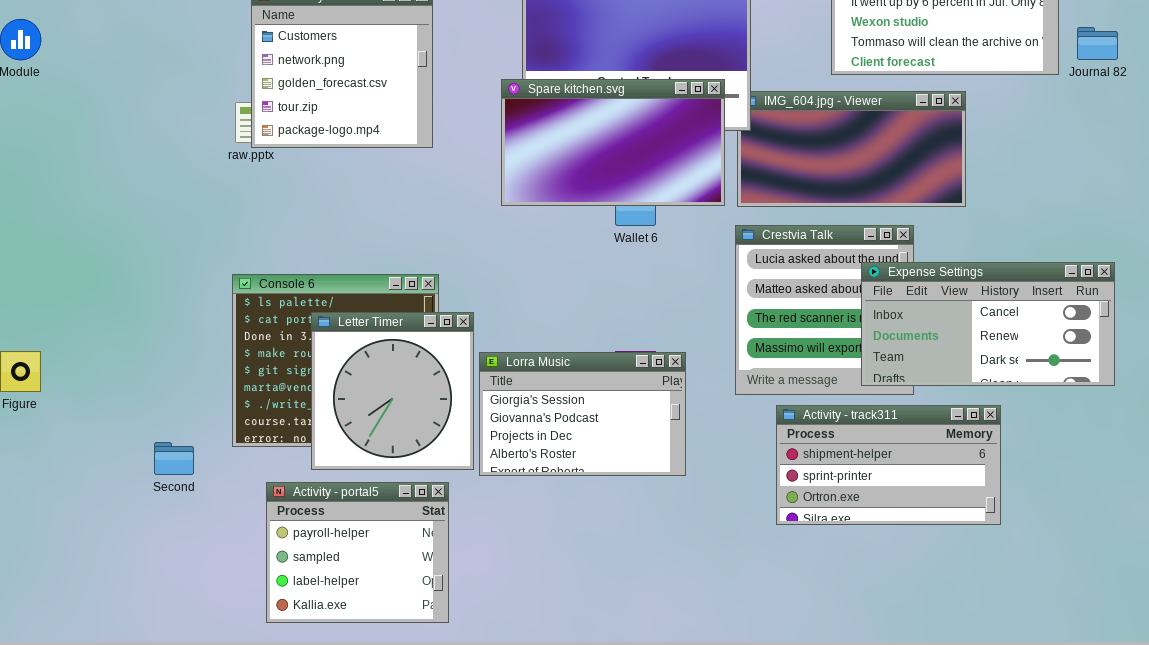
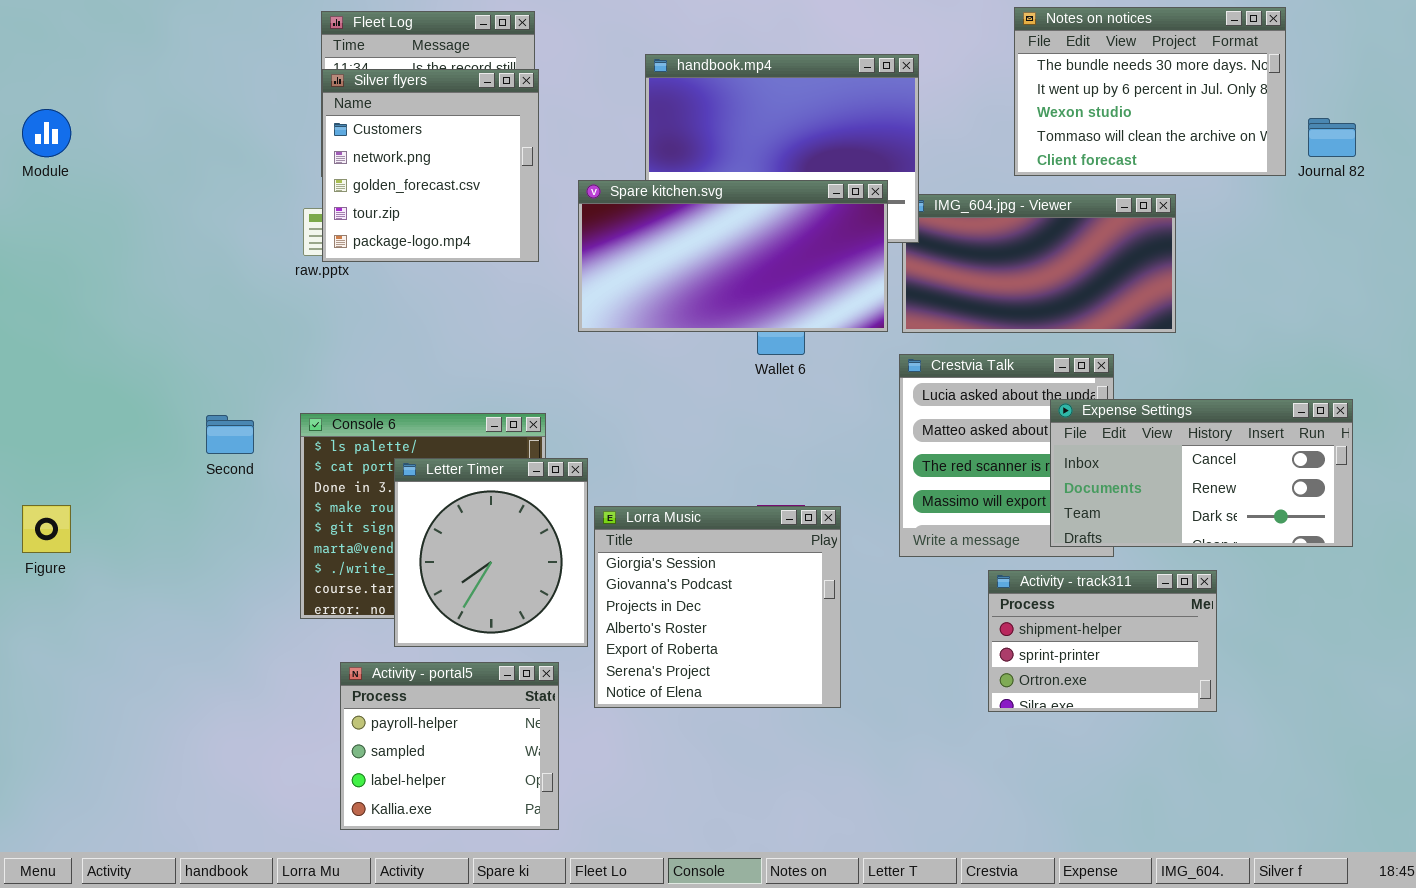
Spare kitchen.svg: [501,79,725,206] -> [578,180,888,332], resized
Lorra Music: [479,352,686,476] -> [594,506,841,708], resized
Activity - track311: [776,405,1001,525] -> [988,570,1217,712], resized
Second: [154,442,194,475] -> [206,415,254,454], moved

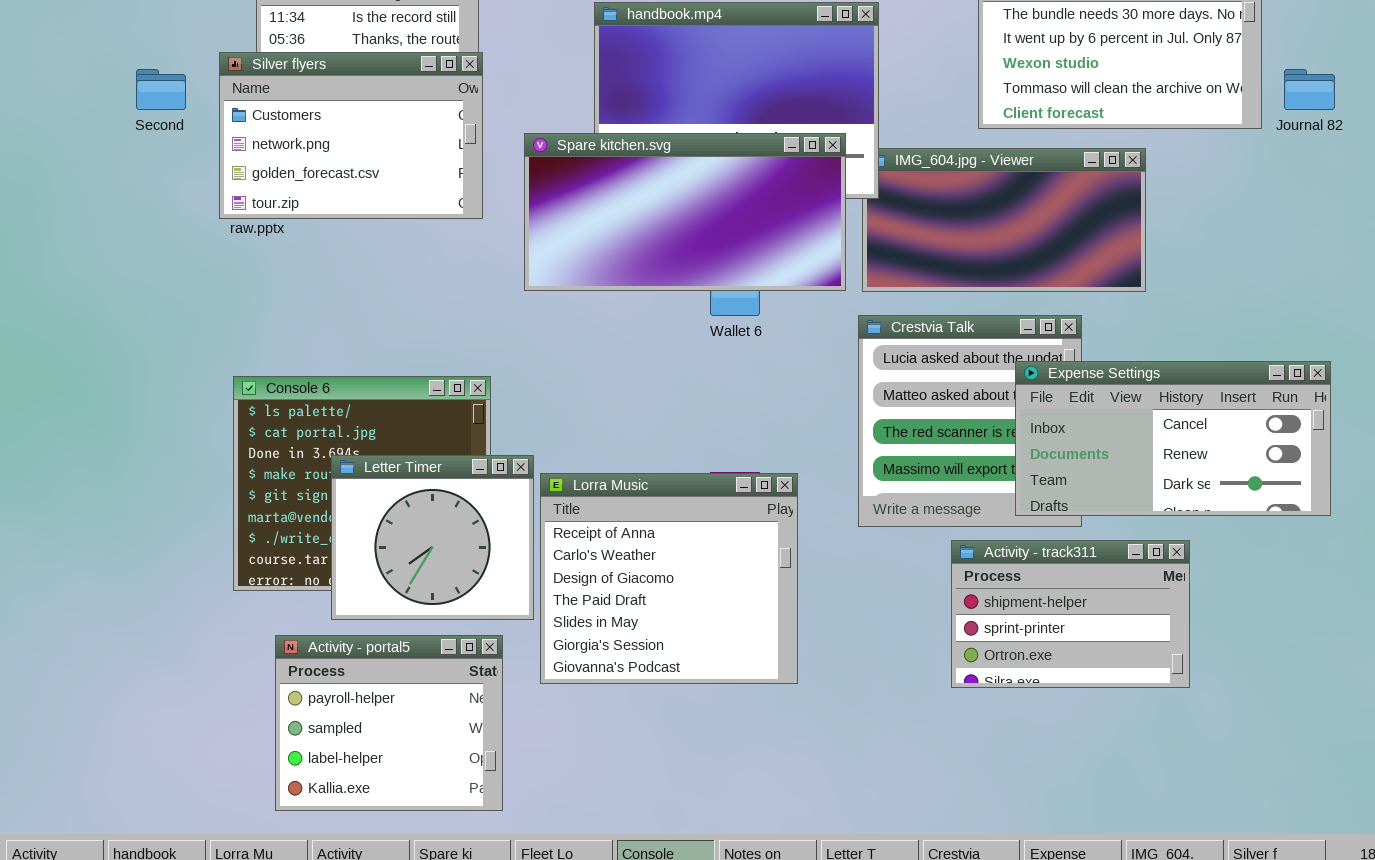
Silver flyers: [322,69,539,262] -> [219,52,483,219], resized
Second: [206,415,254,454] -> [136,69,186,110], moved
Letter Timer: [394,458,588,647] -> [331,455,534,620], resized
Lorra Music: [594,506,841,708] -> [540,473,798,684], scrolled up 5 rows

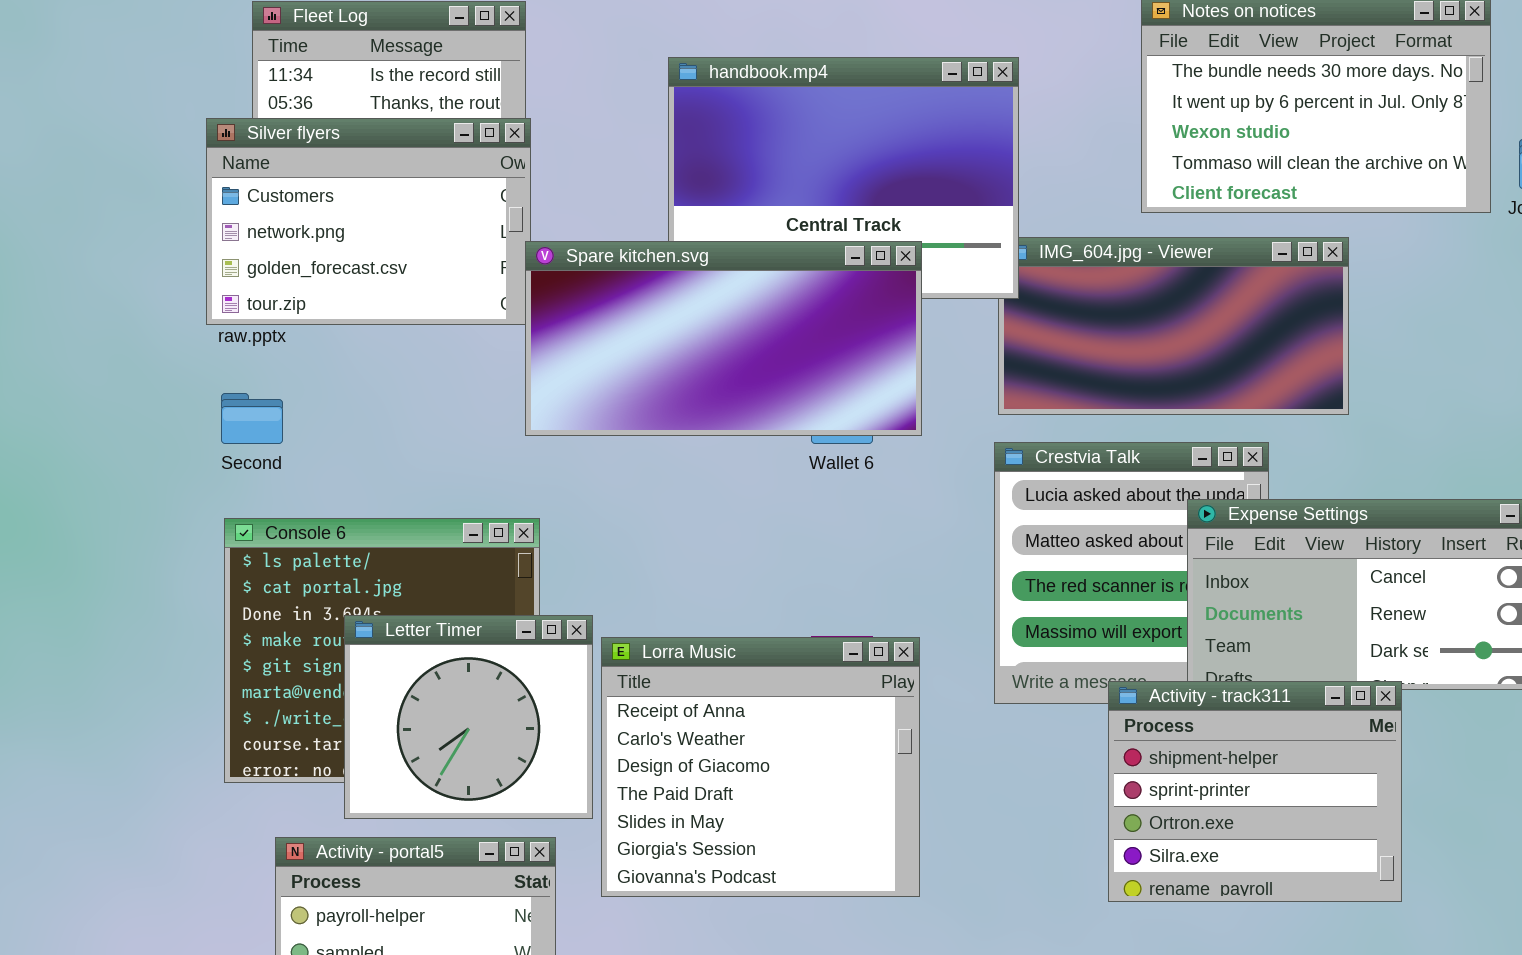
Second: [136,69,186,110] -> [221,393,283,444], moved
Spare kitchen.svg: [524,133,846,291] -> [525,241,922,436], moved
Activity - track311: [951,540,1190,688] -> [1108,681,1402,902], resized

